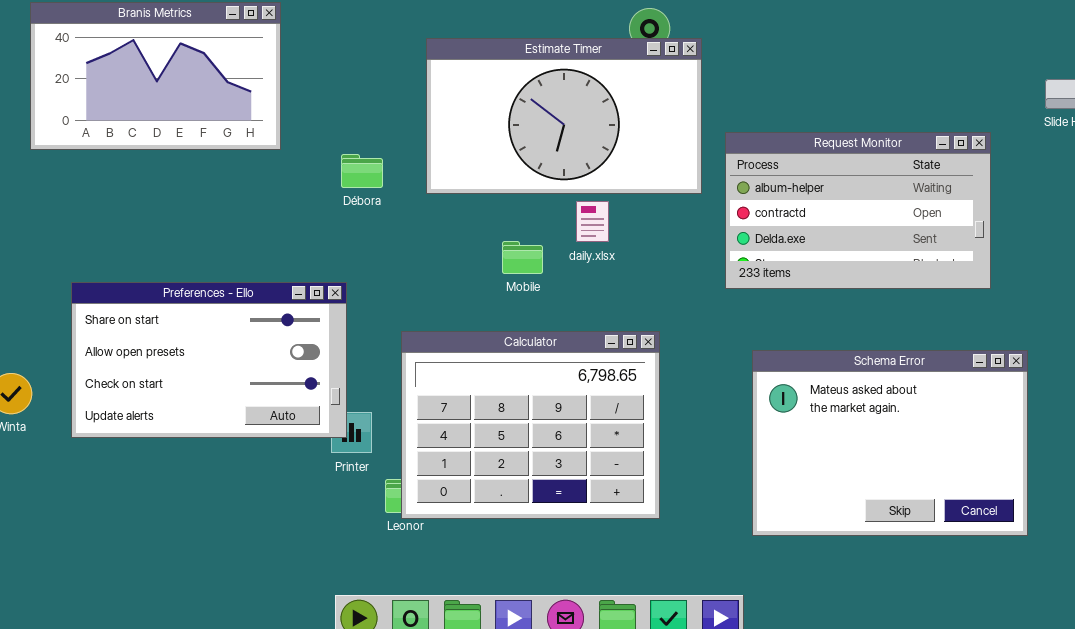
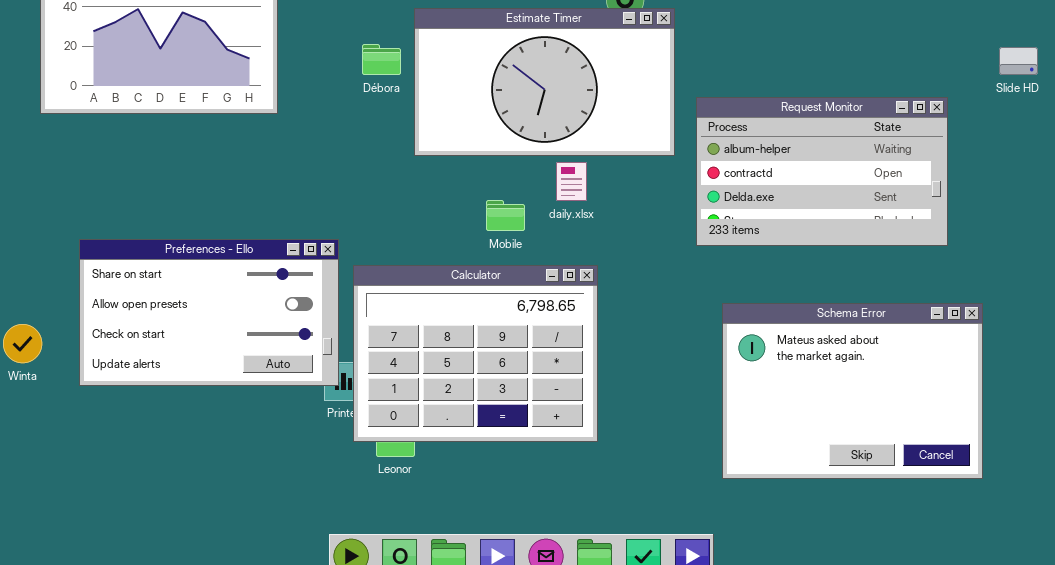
Débora: [341,154,383,188] -> [362,44,401,75], moved
Calculator: [401,331,660,519] -> [353,265,598,442], moved

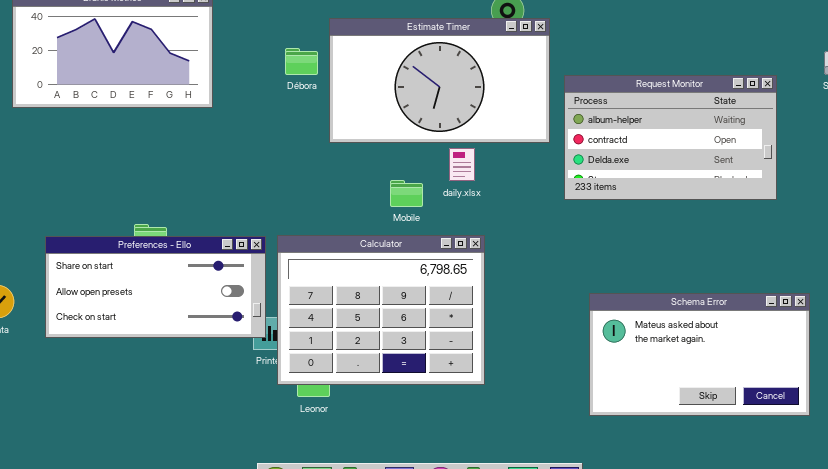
Request Monitor: [696,97,948,246] -> [564,75,777,200], moved
Preferences - Ello: [79,239,339,386] -> [45,236,266,338], resized
Schema Error: [722,303,983,479] -> [589,293,810,416], resized

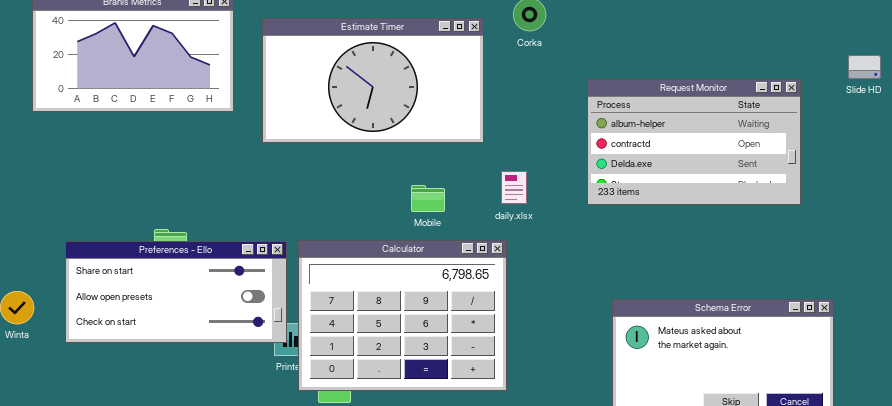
Estimate Timer: [329,18,550,143] -> [262,18,484,143], moved
daily.xlsx: [449,148,475,181] -> [501,171,527,204], moved

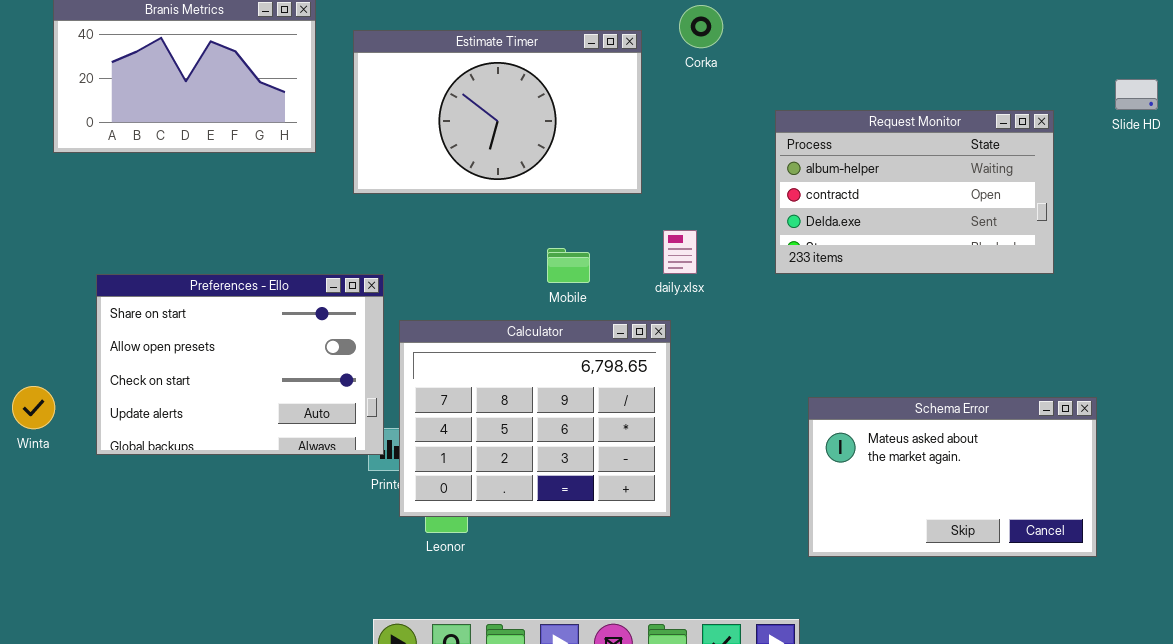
Preferences - Ello: [65,241,287,343] -> [96,274,384,455], resized

